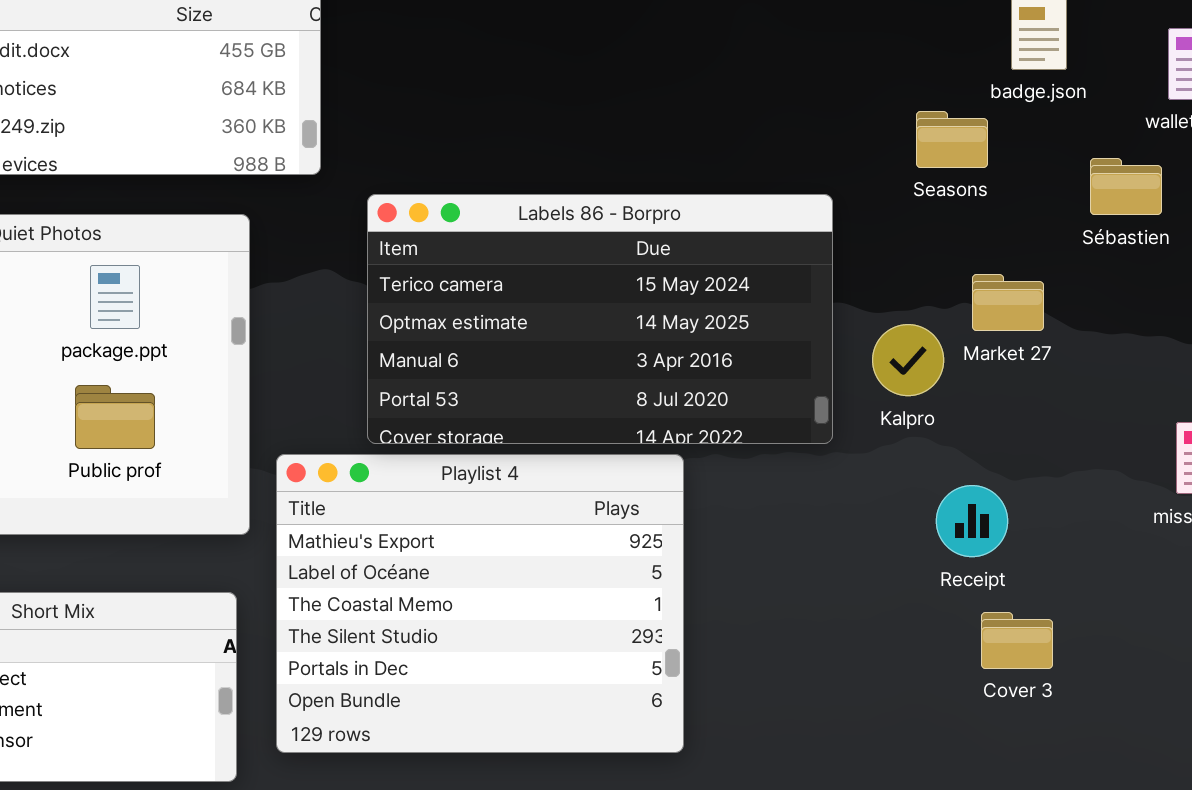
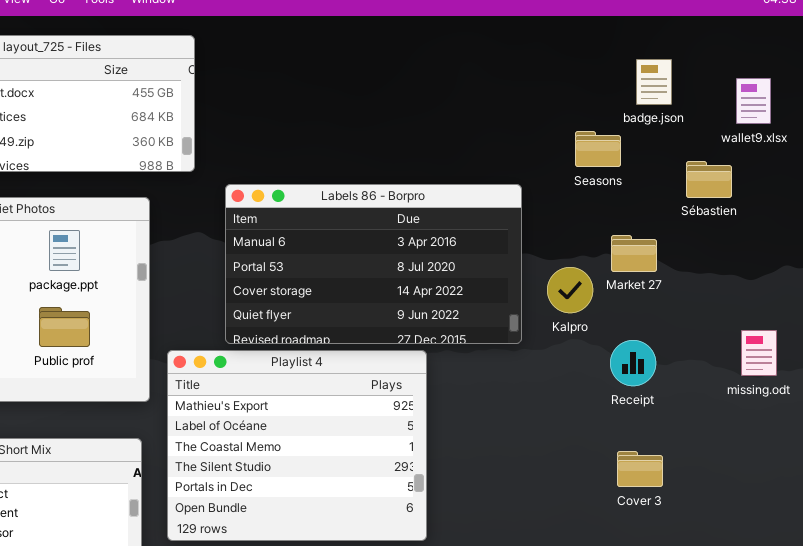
Labels 86 - Borpro: [367,194,833,444] -> [225,184,522,344], scrolled down 2 rows
Receipt: [936,485,1008,557] -> [610,340,656,386], moved

